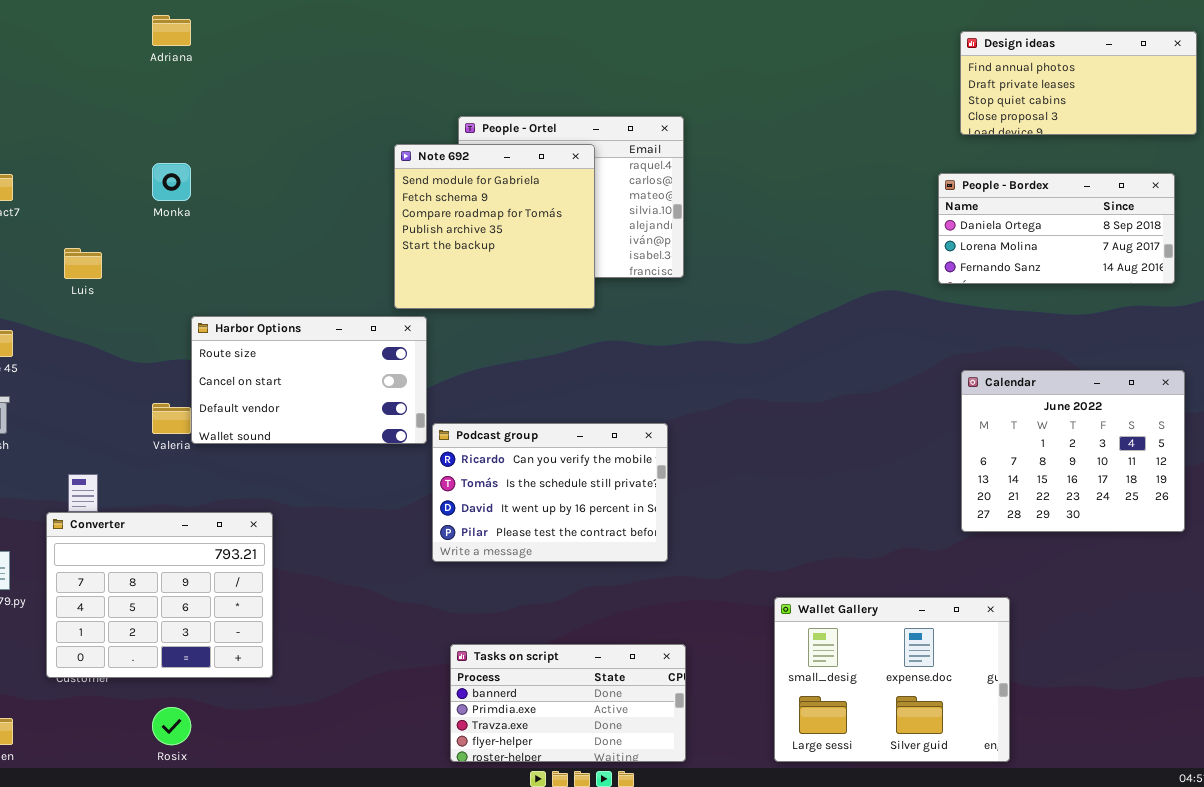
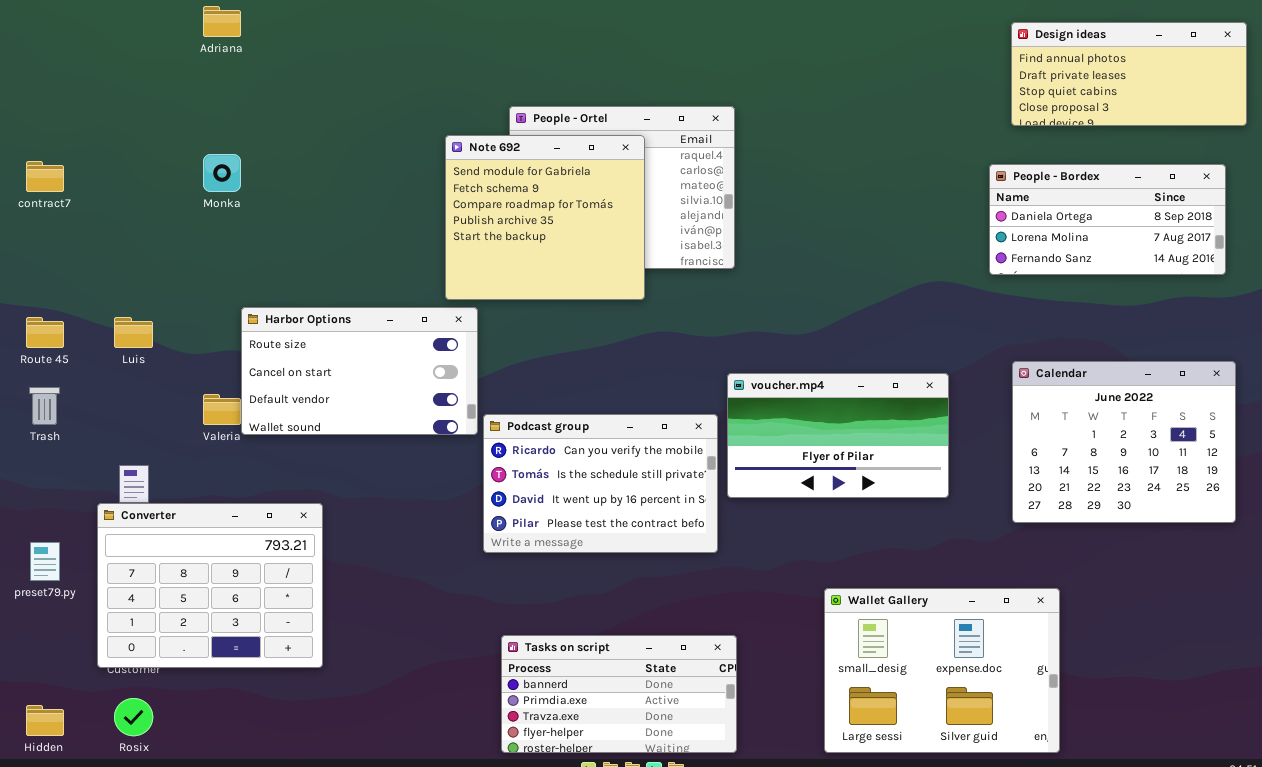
Luis: [64,248,102,279] -> [114,317,153,348], moved
voucher.mp4: none -> [727,373,949,498], opened
Rosix: [152,707,191,745] -> [114,698,153,736], moved

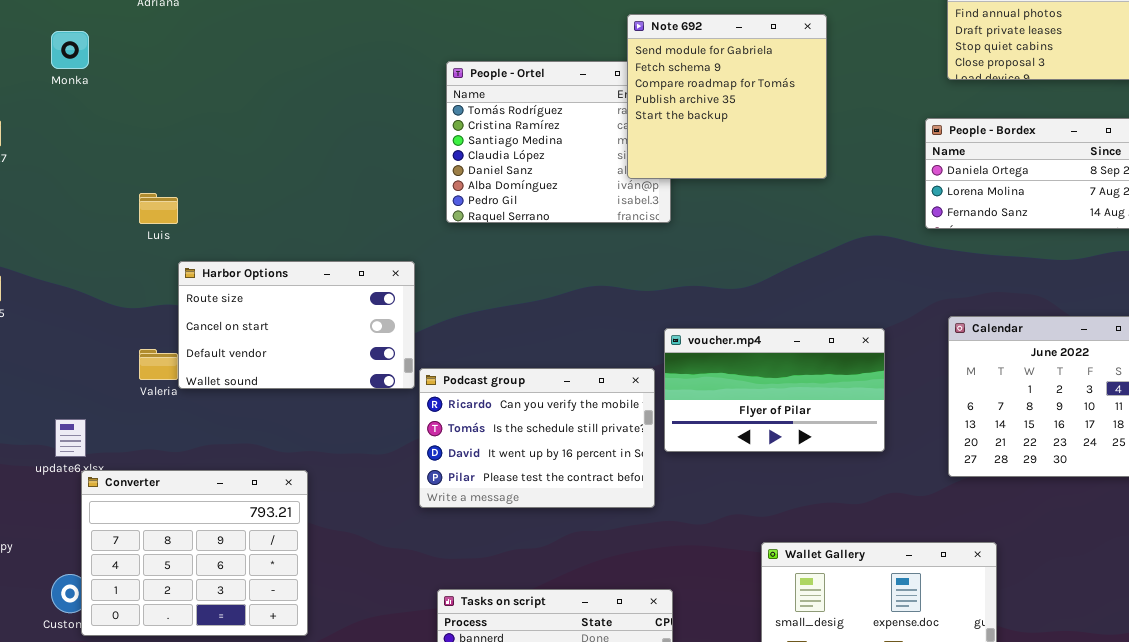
Note 692: [445,135,645,300] -> [627,14,827,179], moved
Monka: [203,154,241,192] -> [51,31,89,69], moved
Luis: [114,317,153,348] -> [139,193,178,224], moved
Converter: [97,503,323,668] -> [81,470,308,636], moved

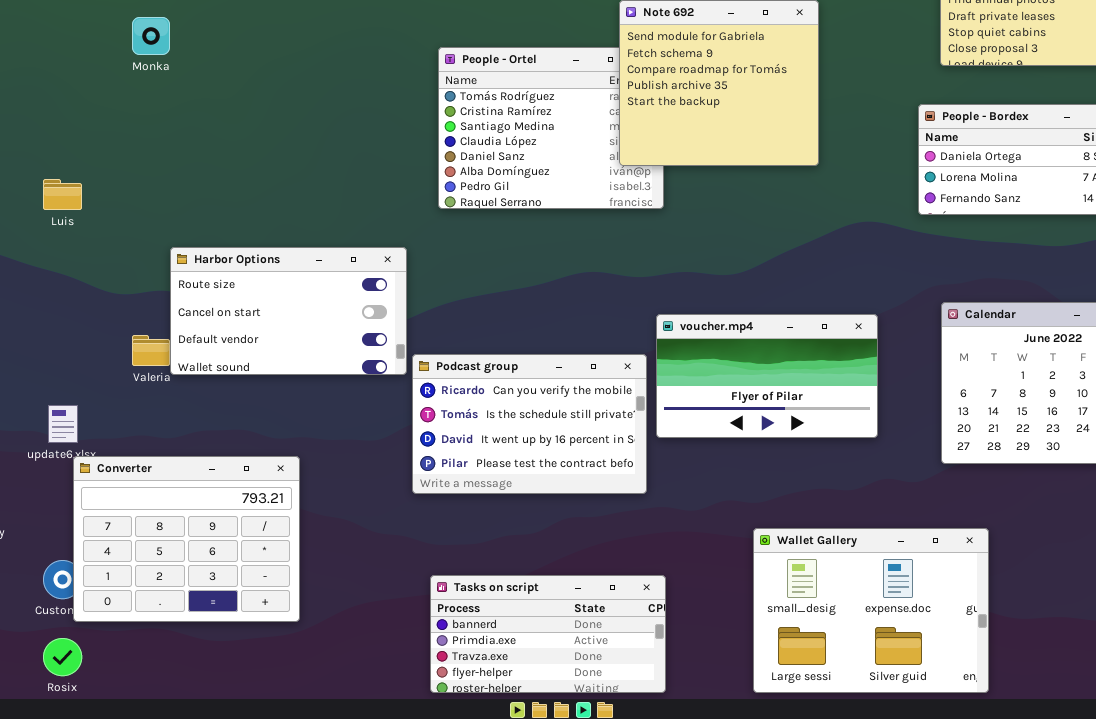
Monka: [51,31,89,69] -> [132,17,170,55], moved
Luis: [139,193,178,224] -> [43,179,82,210], moved

